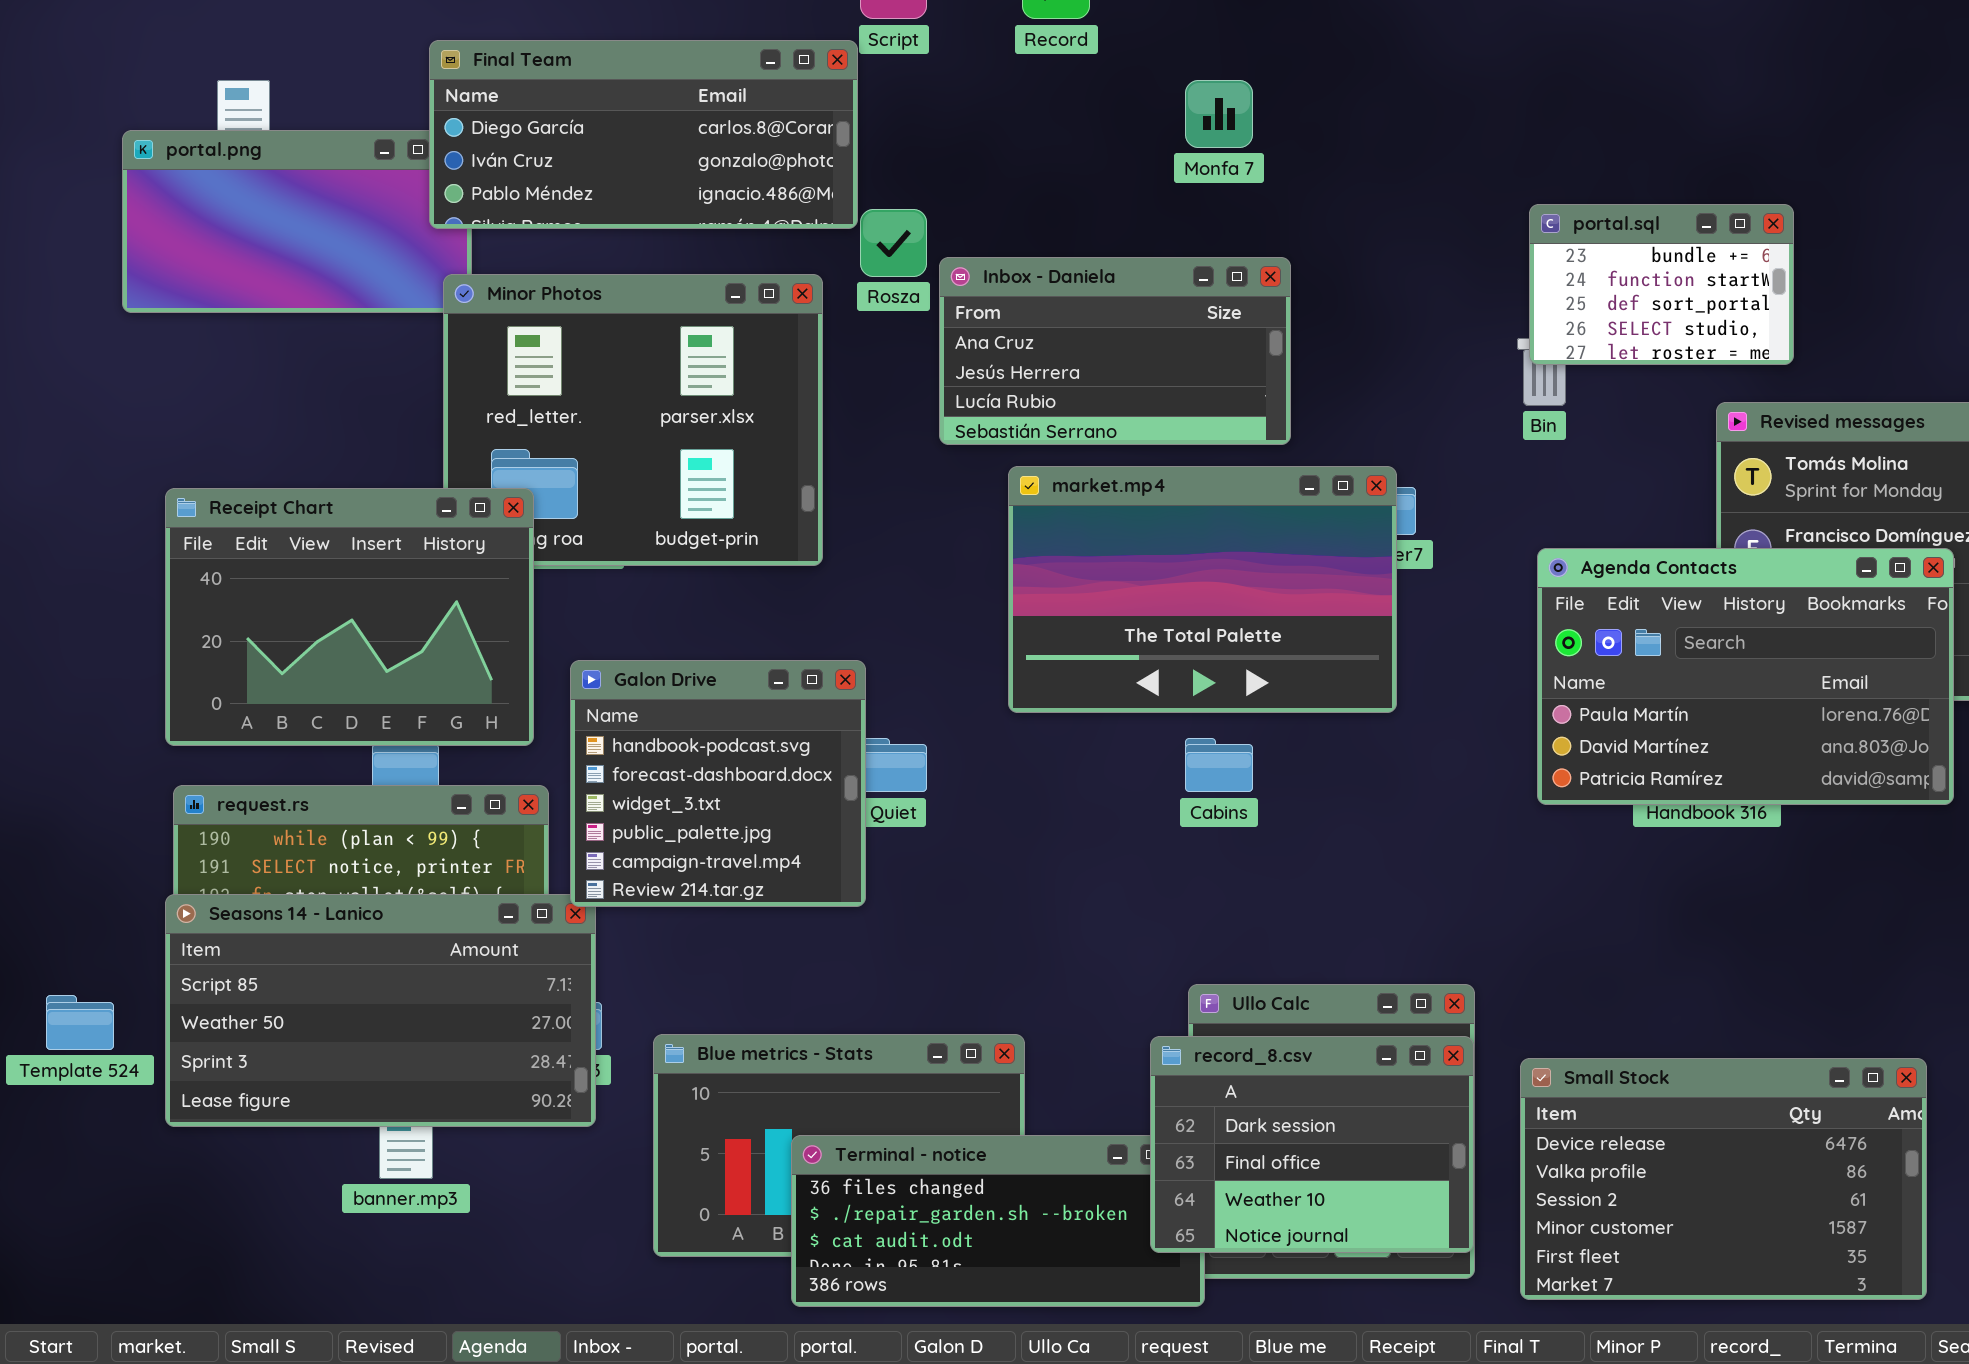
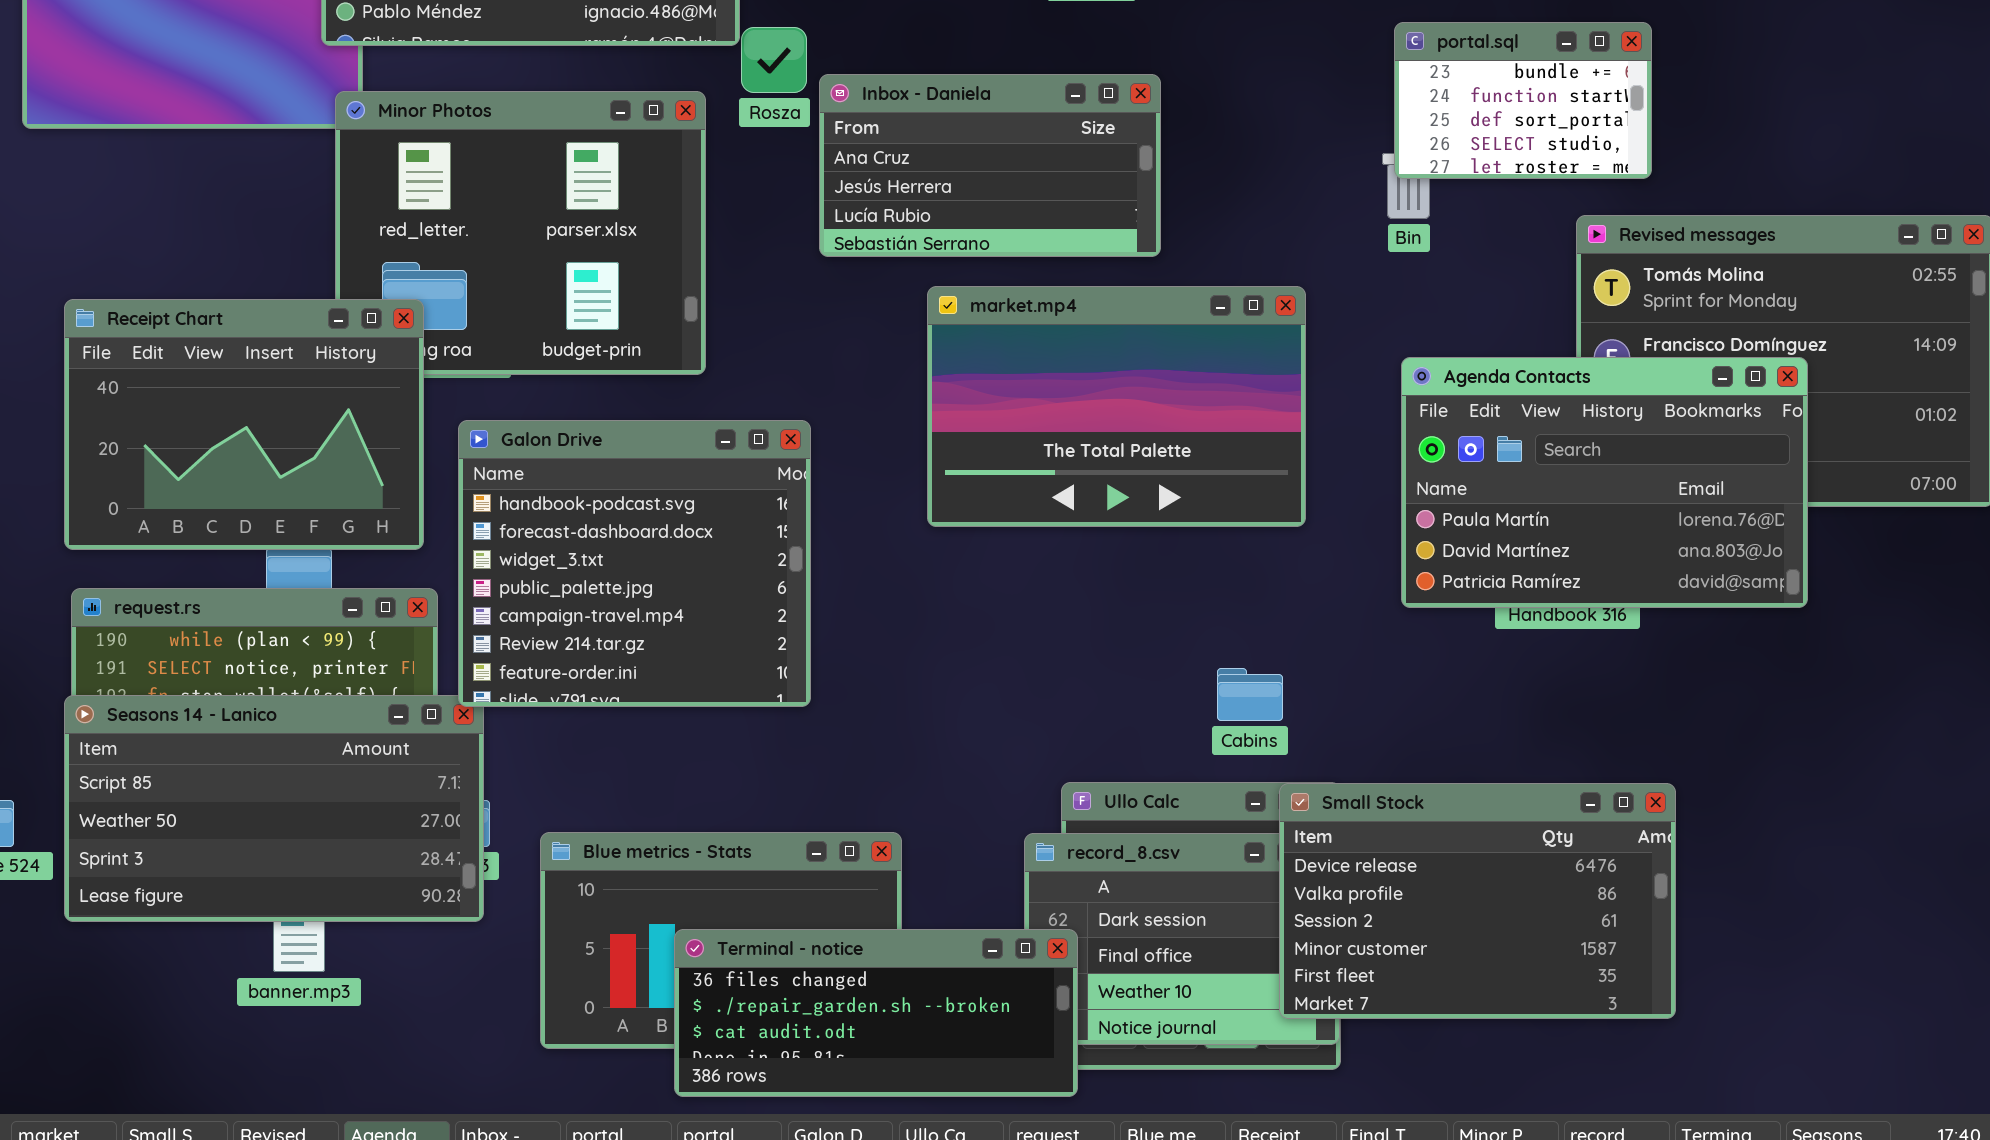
market.mp4: [1008,466,1397,713] -> [927,286,1306,527], moved
Galon Drive: [570,660,866,907] -> [458,420,811,707], resized
Cabins: [1185,738,1253,792] -> [1217,668,1283,721], moved
Small Stock: [1520,1058,1927,1300] -> [1279,783,1676,1019], moved
Terminal - notice: [791,1135,1205,1307] -> [674,929,1078,1097], raised

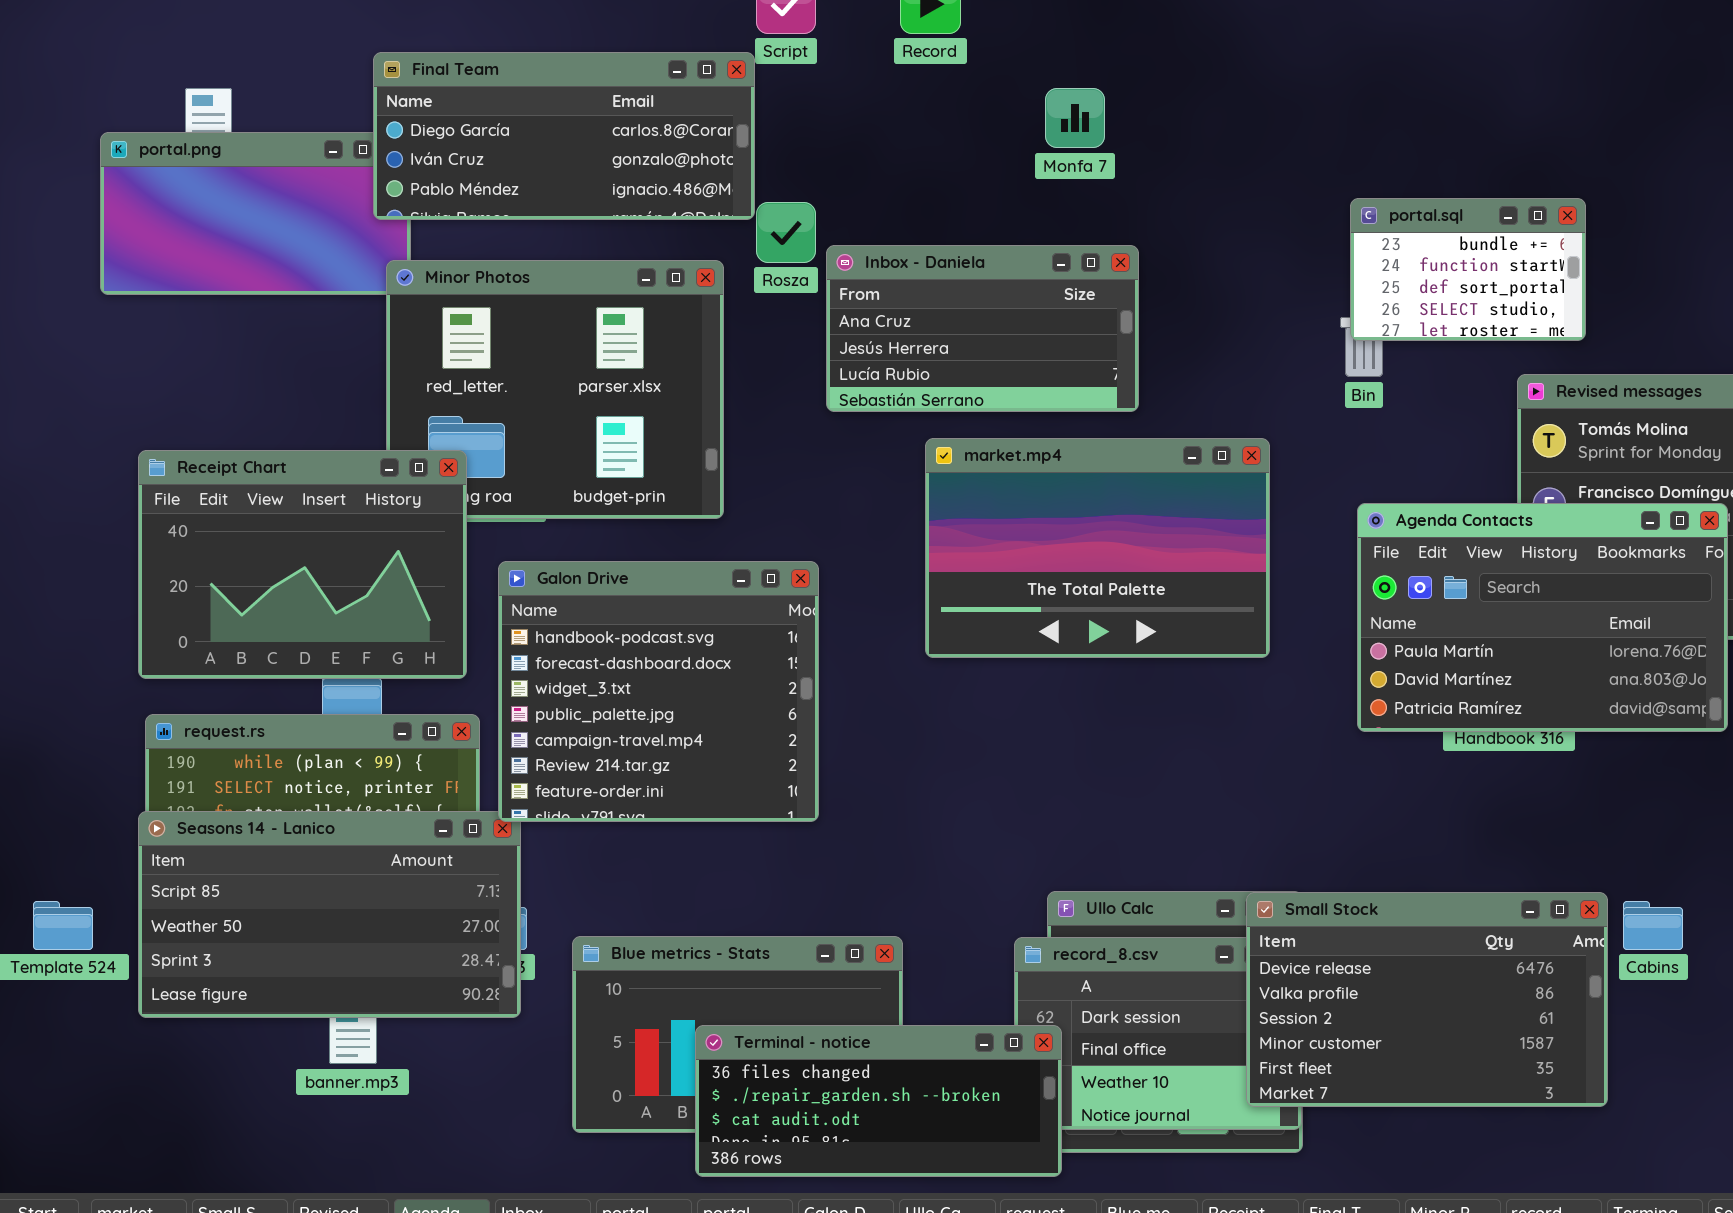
Cabins: [1217,668,1283,721] -> [1623,901,1683,950], moved

